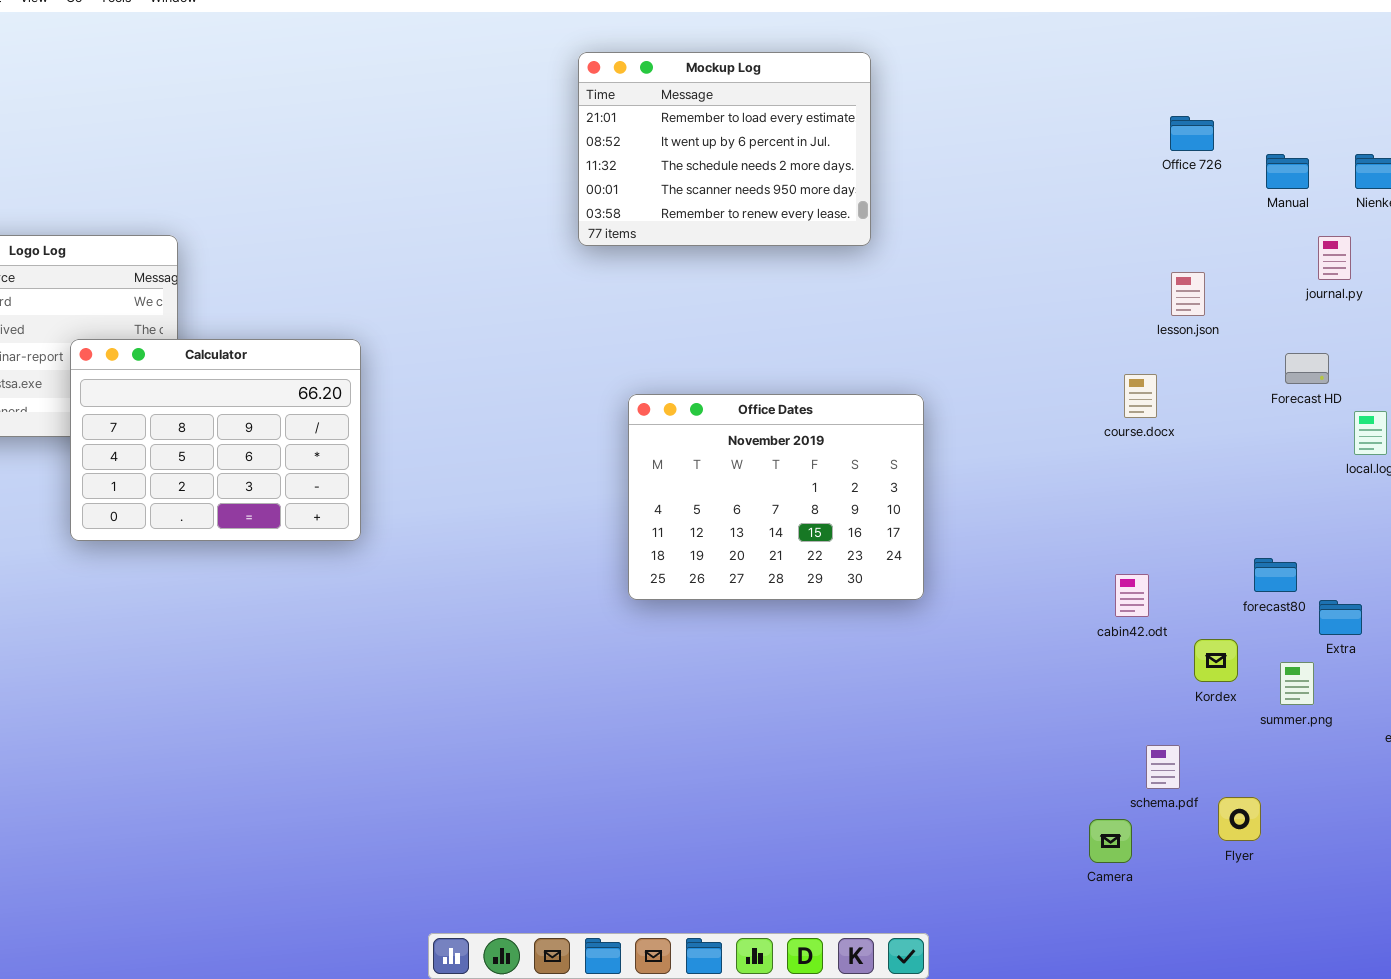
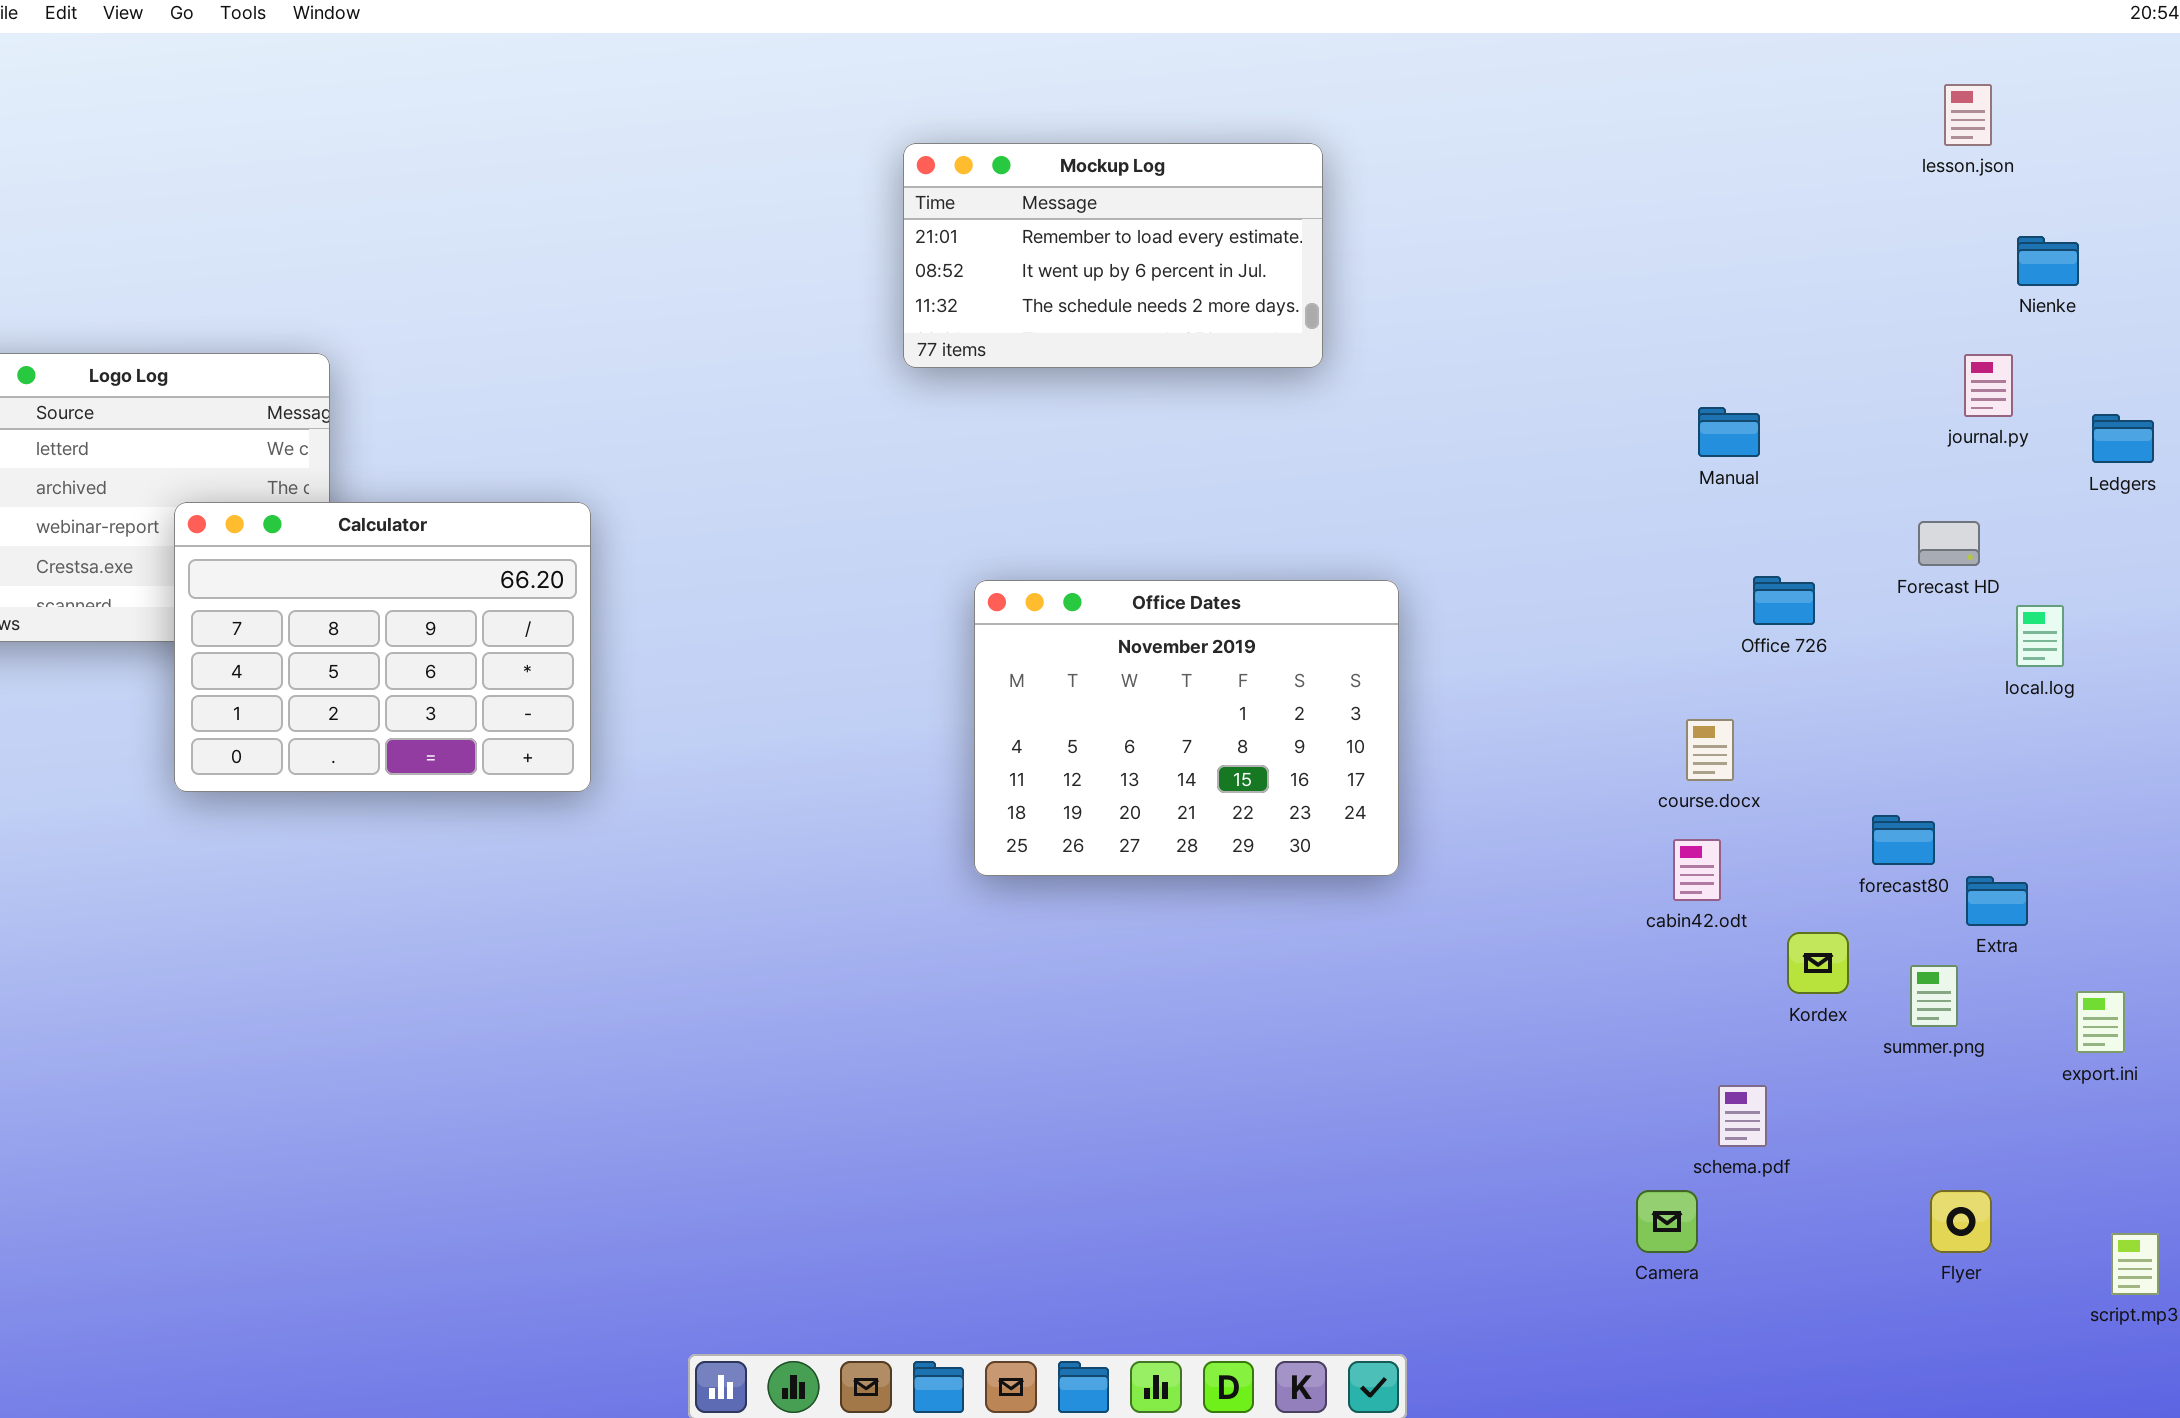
Mockup Log: [578,52,871,246] -> [903,143,1323,368], resized
Office 726: [1170,116,1214,151] -> [1753,576,1815,625], moved
Manual: [1266,154,1309,189] -> [1698,407,1760,457], moved
lesson.json: [1171,272,1205,316] -> [1944,84,1992,146], moved
course.docx: [1124,374,1157,418] -> [1686,719,1734,781], moved
Flyer: [1218,797,1261,841] -> [1930,1190,1992,1253], moved

